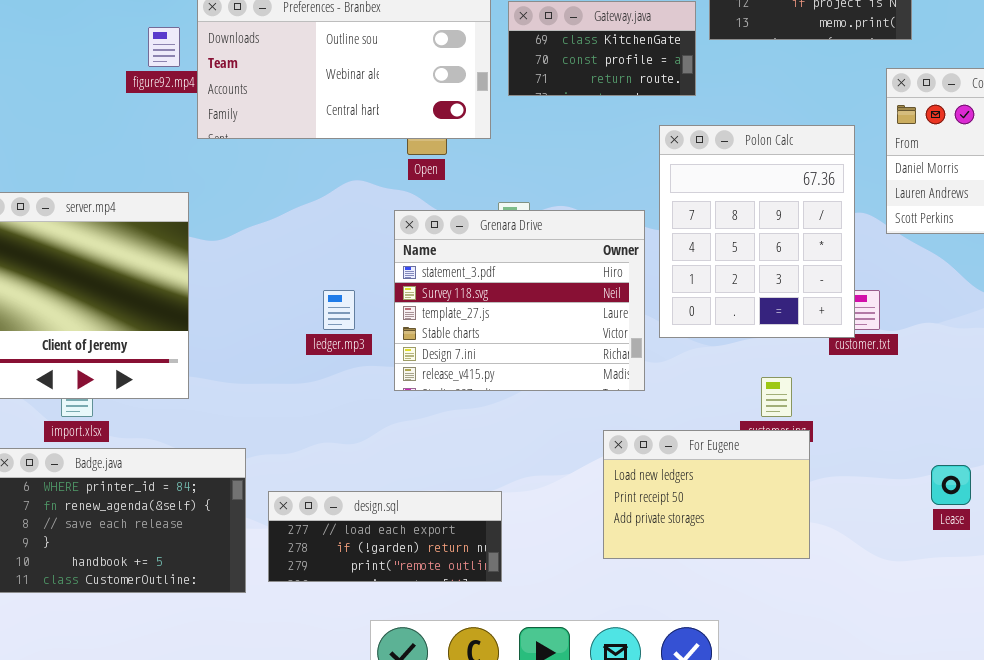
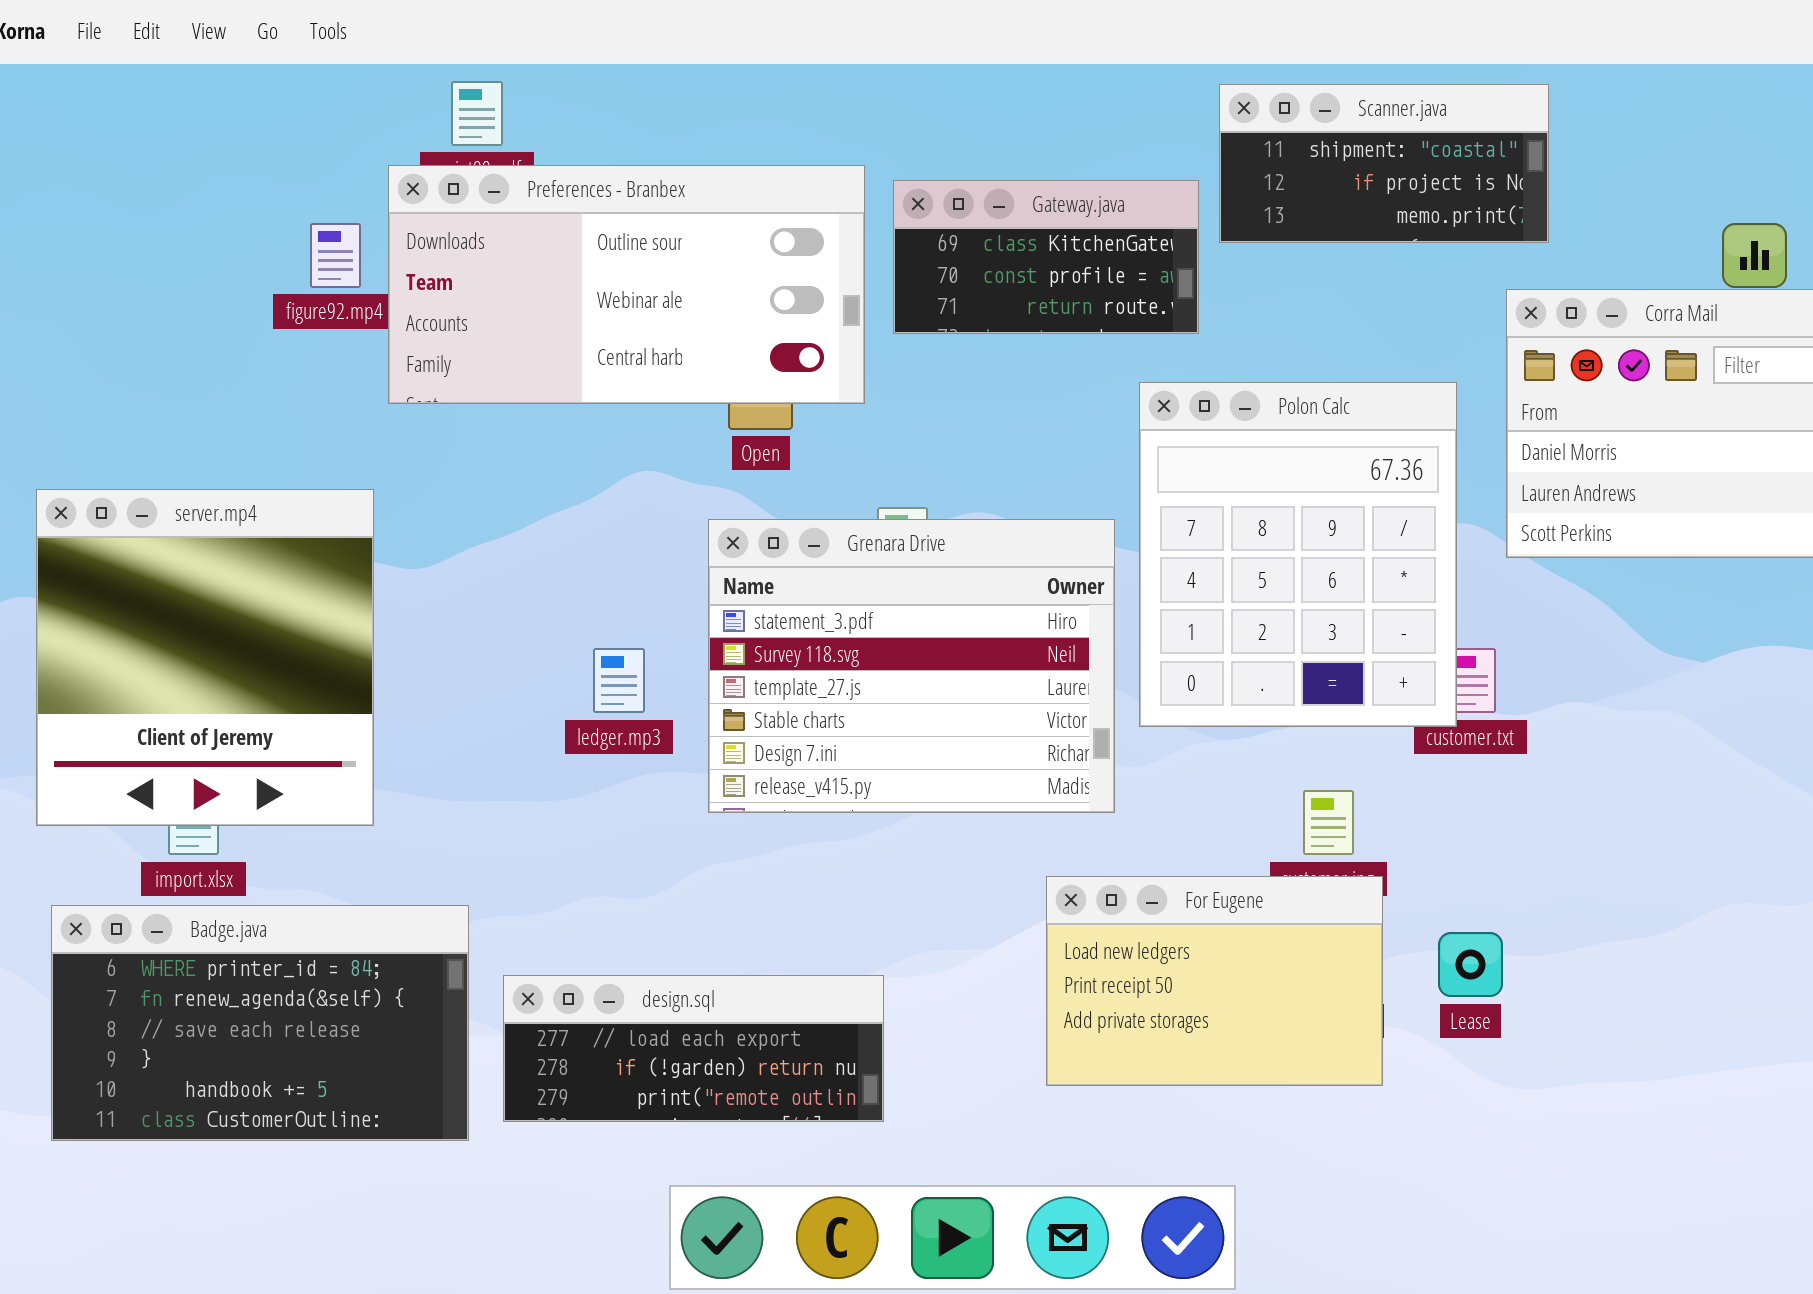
Lease: [931,465,971,505] -> [1438,932,1503,997], moved

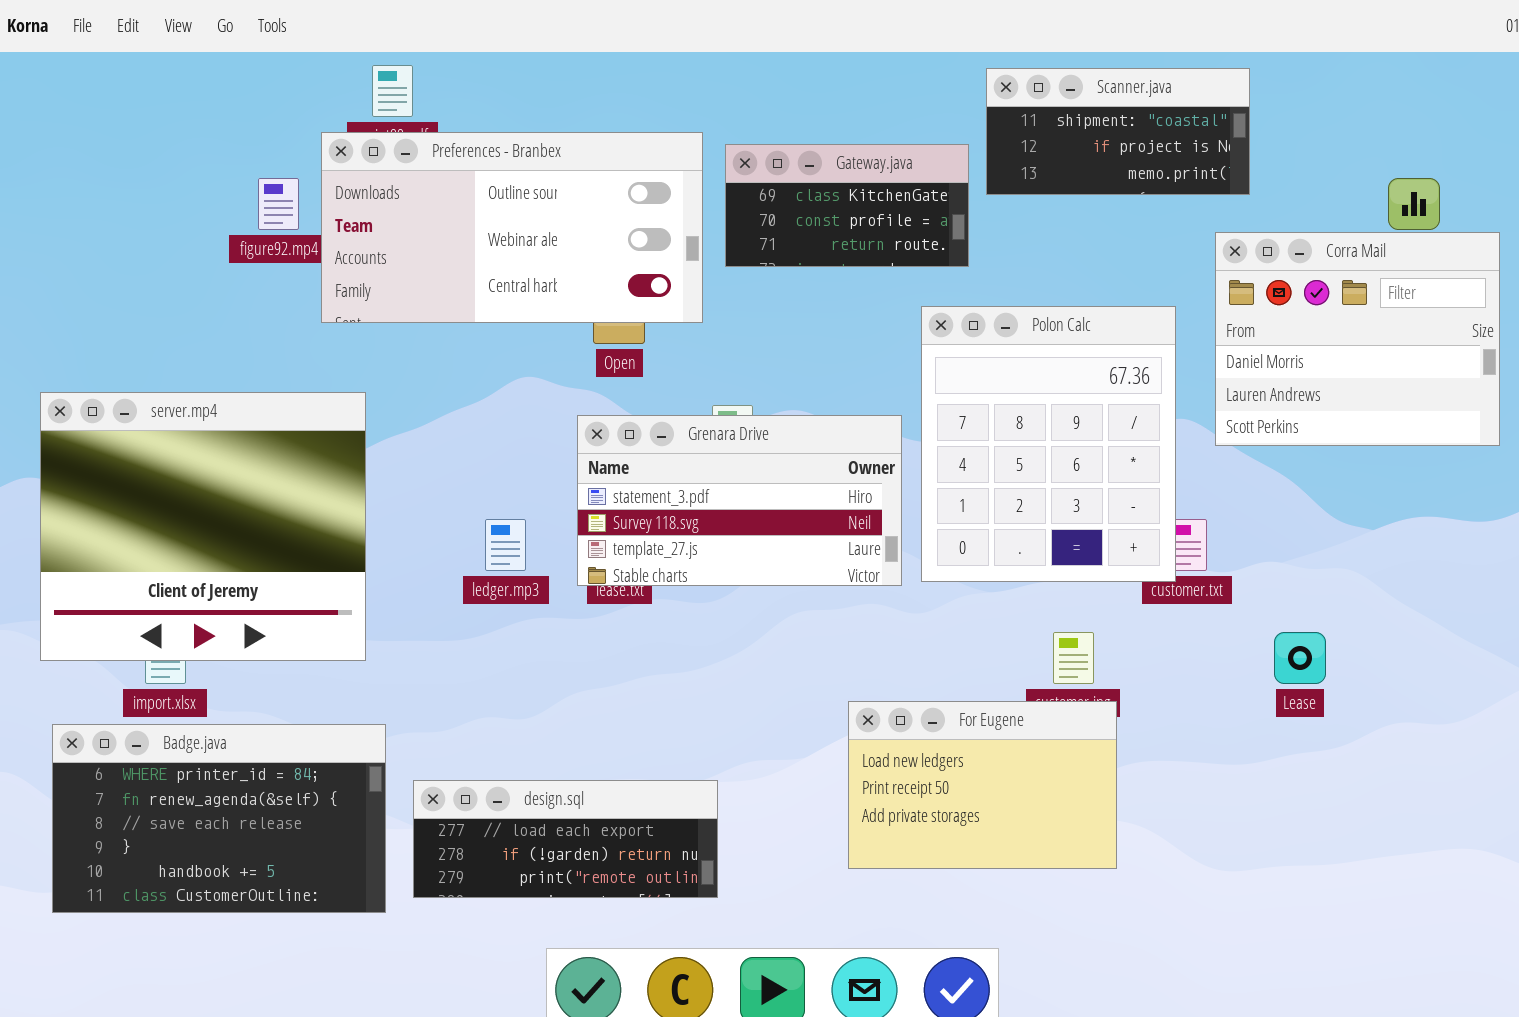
server.mp4: [36,489,374,826] -> [40,392,366,661], resized
Grenara Drive: [708,519,1115,813] -> [577,415,902,586], resized
Lease: [1438,932,1503,997] -> [1274,632,1326,684], moved

